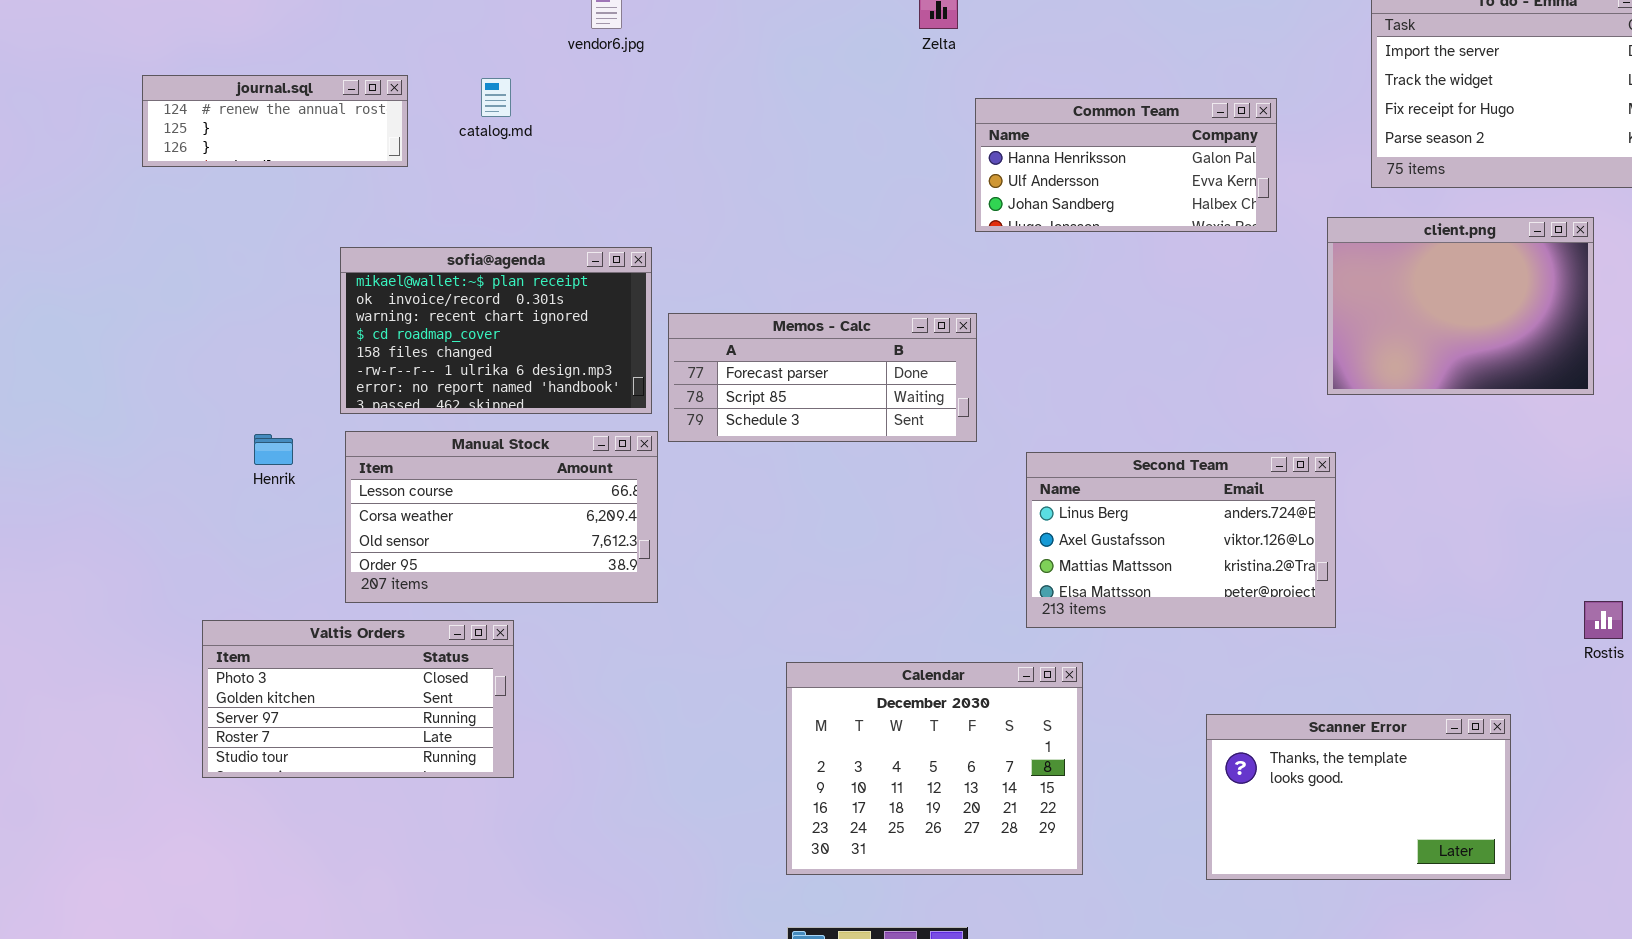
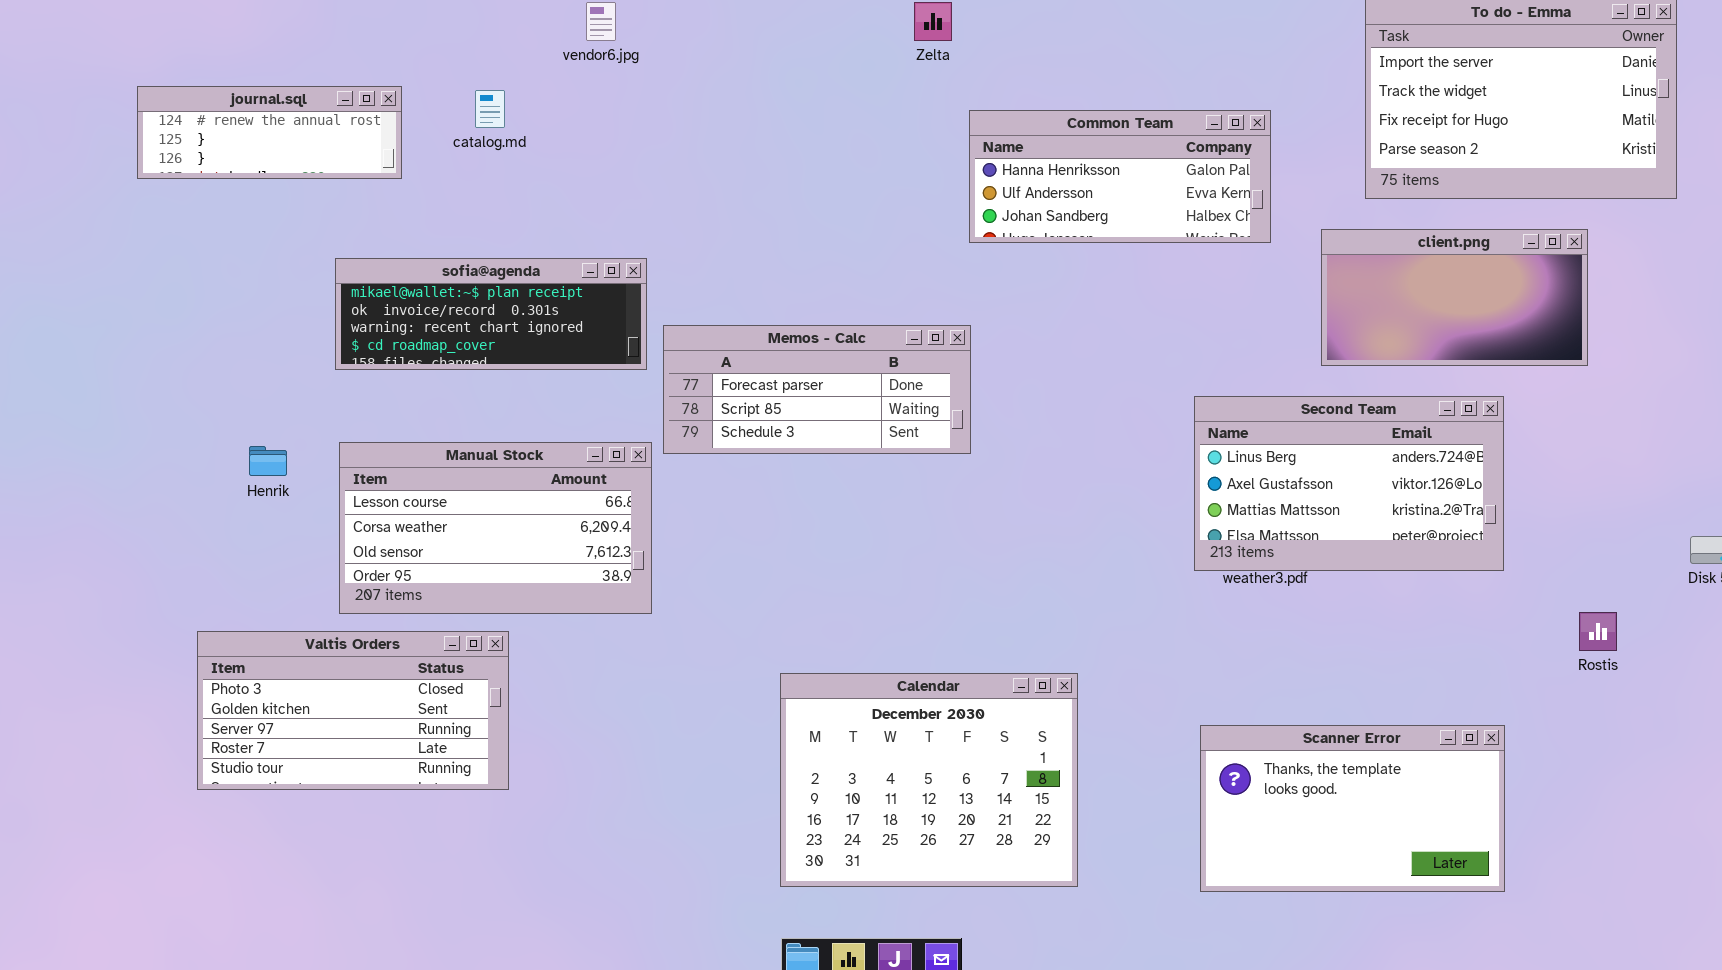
client.png: [1327,217,1594,395] -> [1321,229,1588,366], resized
sofia@agenda: [340,247,652,414] -> [335,258,647,370], resized
Second Team: [1026,452,1336,628] -> [1194,396,1504,571], moved

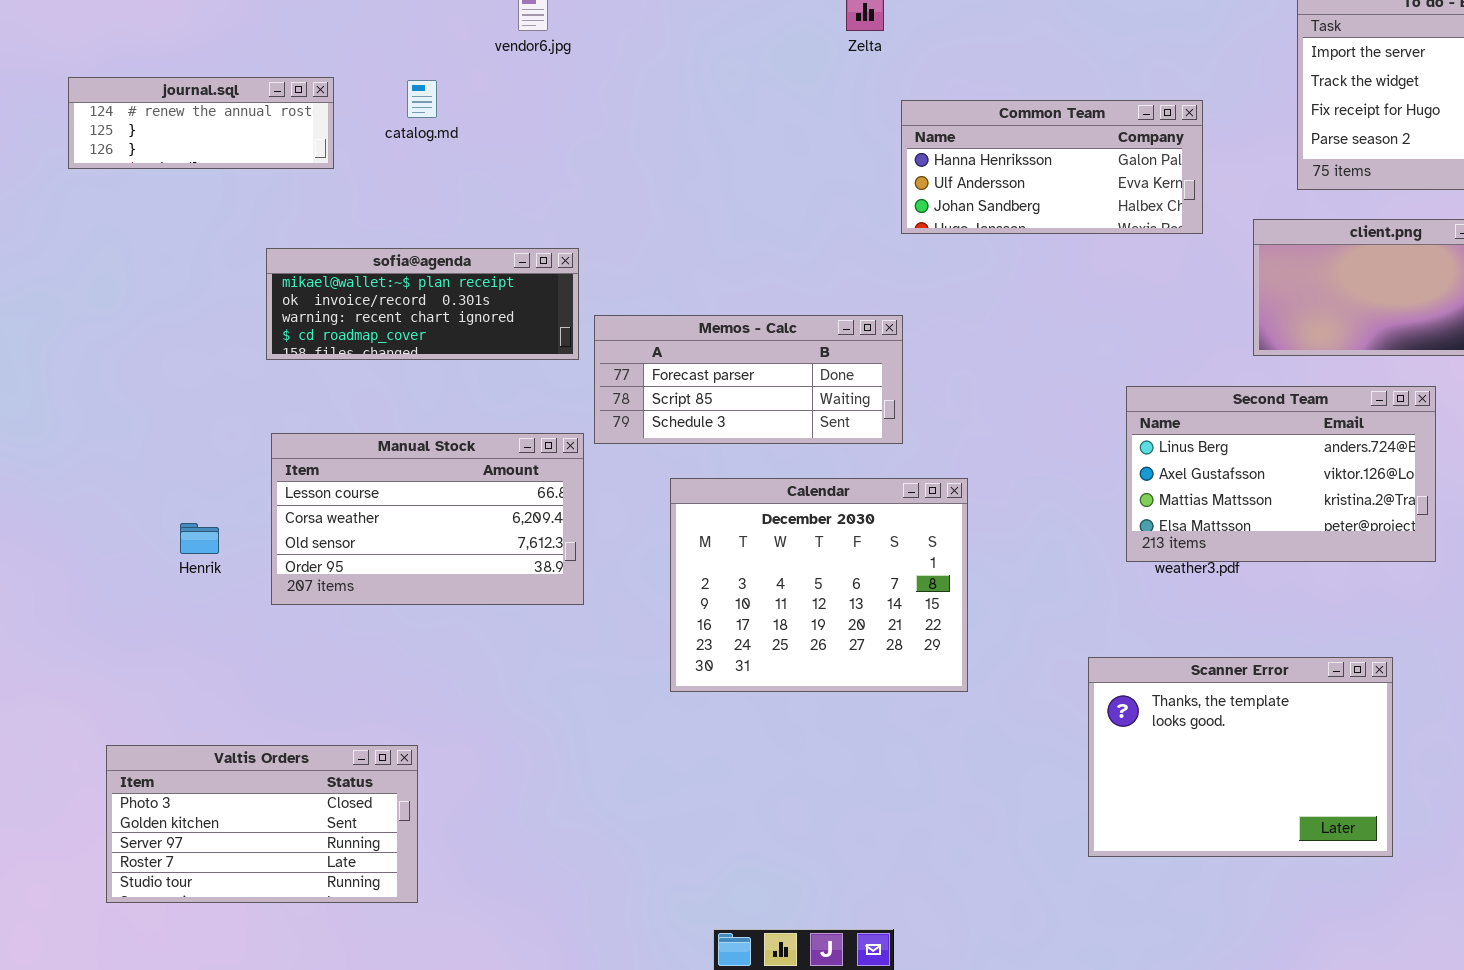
Henrik: [249,446,287,476] -> [180,523,219,554], moved
Valtis Orders: [197,631,509,790] -> [106,745,418,903], moved
Calendar: [780,673,1078,887] -> [670,478,968,692], moved
Scanner Error: [1200,725,1505,892] -> [1088,657,1393,857], moved, resized

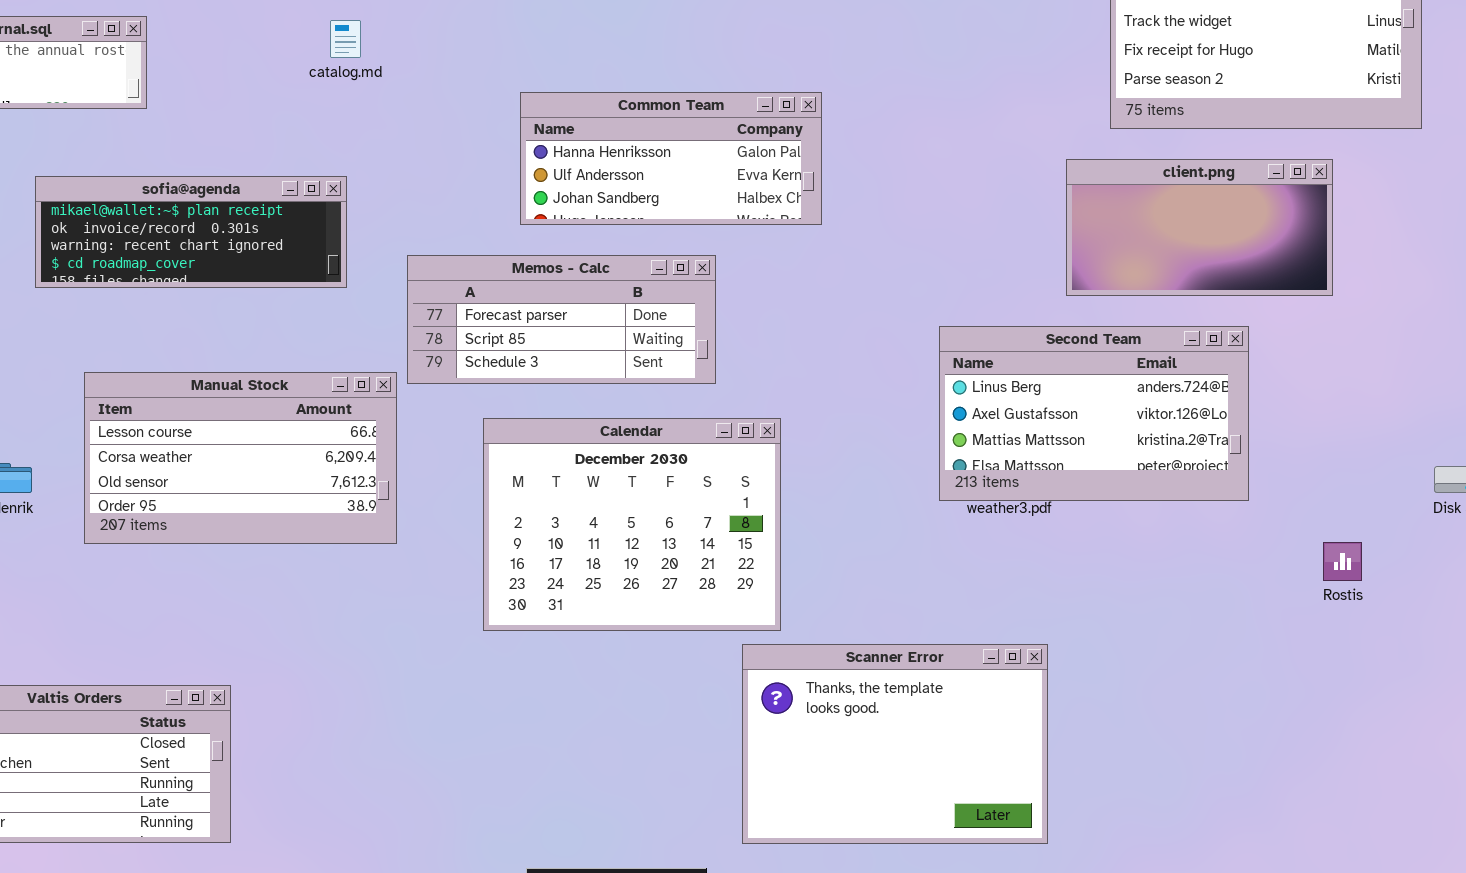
catalog.md: [407,80,437,118] -> [330,20,361,58], moved
Common Team: [901,100,1203,234] -> [520,92,822,225], moved
sofia@agenda: [266,248,579,360] -> [35,176,347,288], moved
Scanner Error: [1088,657,1393,857] -> [742,644,1048,844], moved

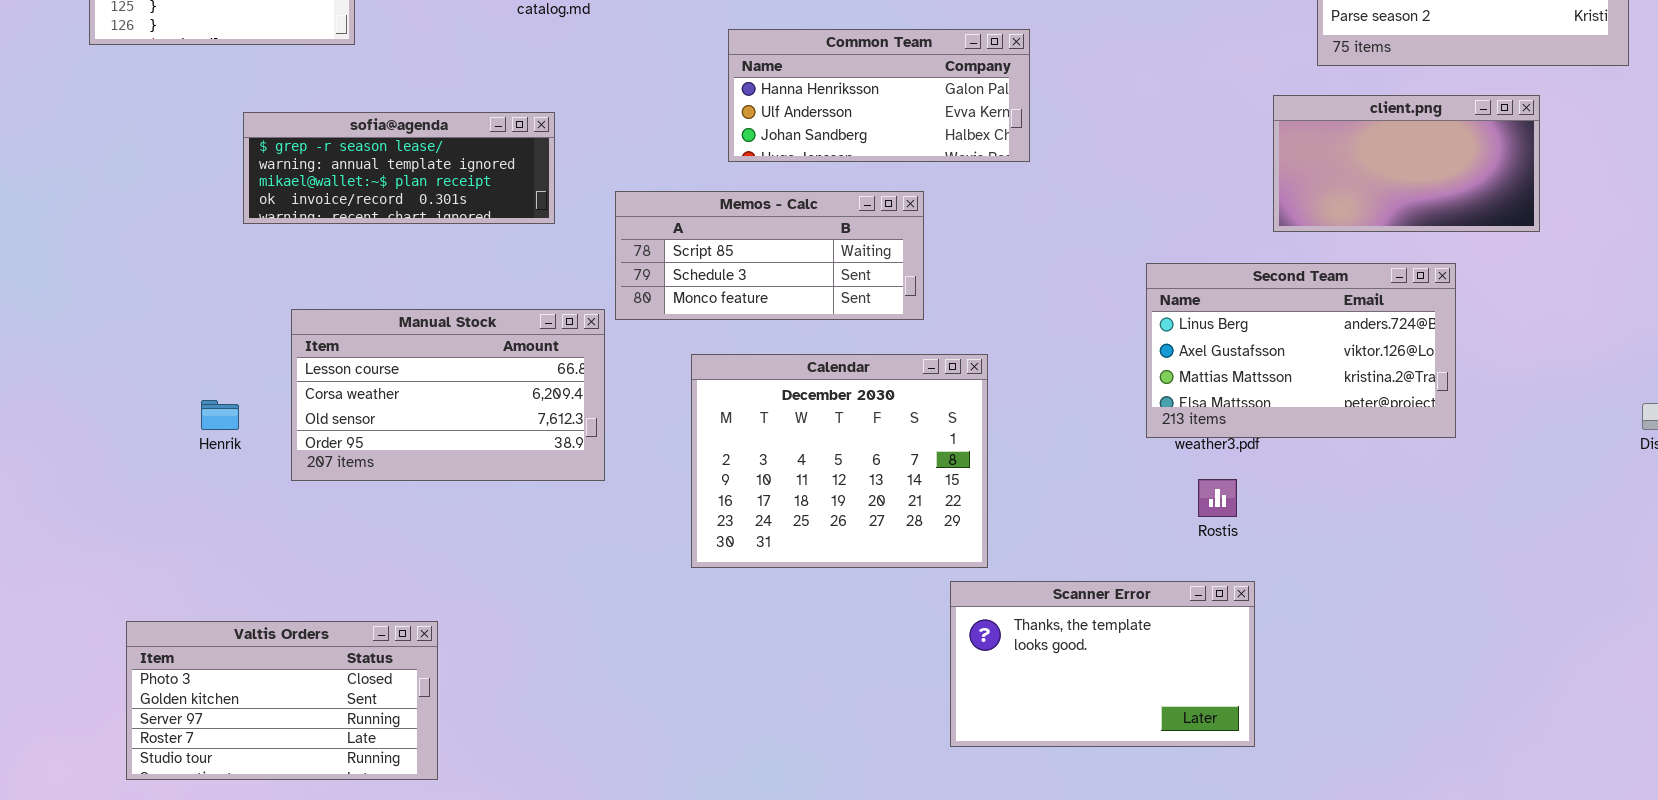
sofia@agenda: [35,176,347,288] -> [243,112,555,224], scrolled up 2 rows
Memos - Calc: [407,255,716,384] -> [615,191,924,320], scrolled down 1 row
Rostis: [1323,542,1362,581] -> [1198,479,1237,517], moved
Scanner Error: [742,644,1048,844] -> [950,581,1255,747], resized

